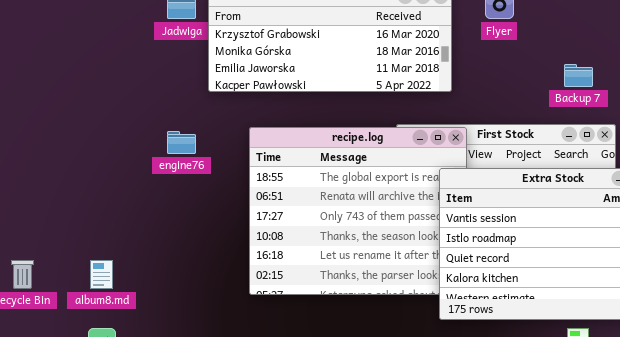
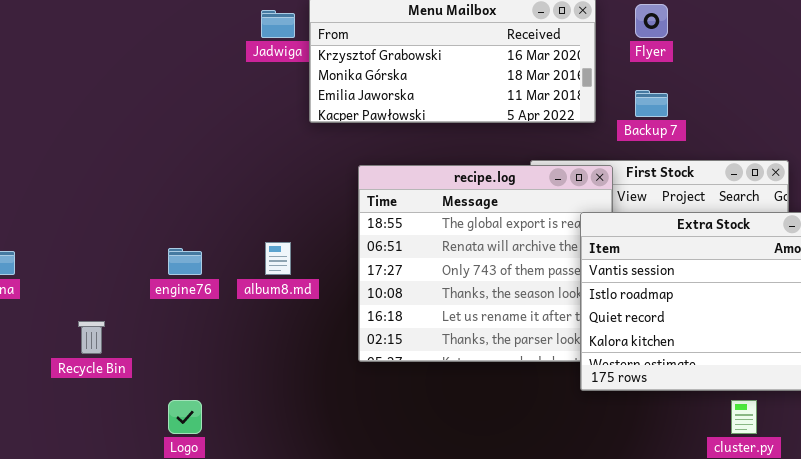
Backup 7: [564,64,593,87] -> [635,90,668,117], moved
engine76: [167,131,196,154] -> [168,248,202,275], moved
album8.md: [90,260,113,289] -> [265,242,291,275], moved

